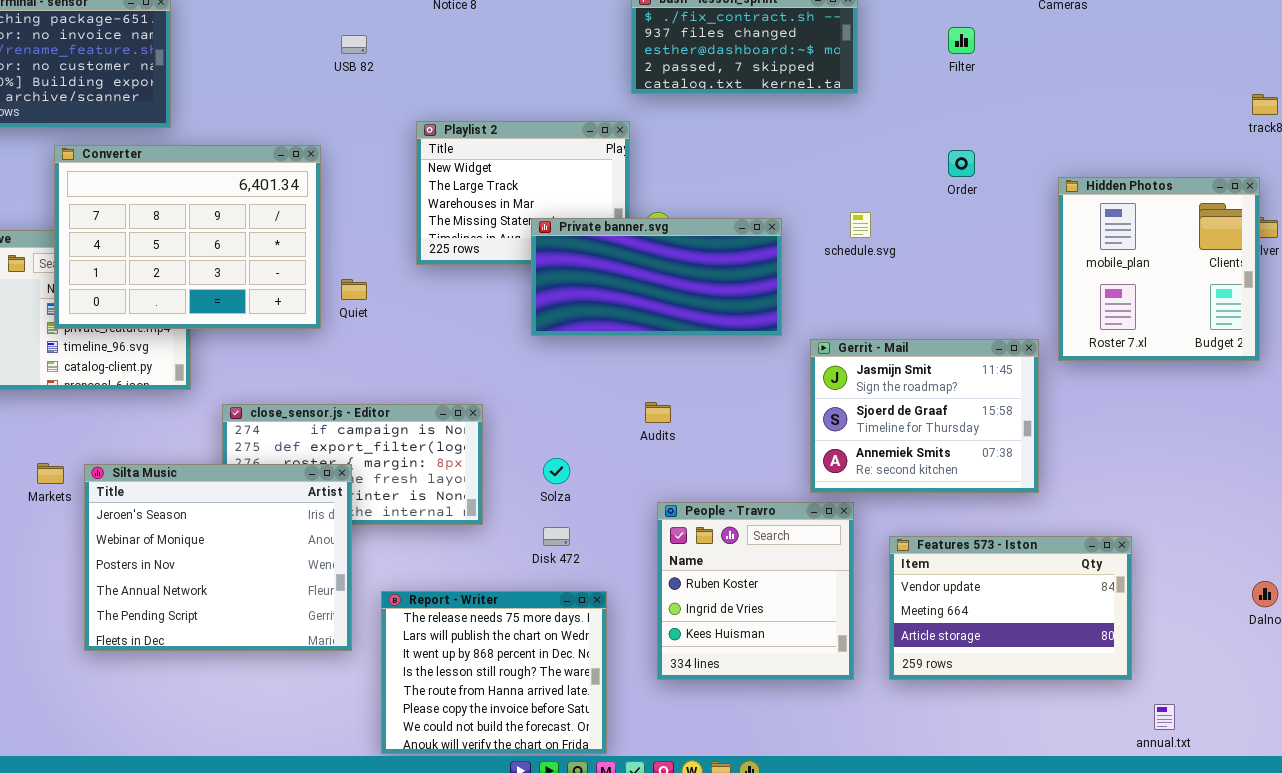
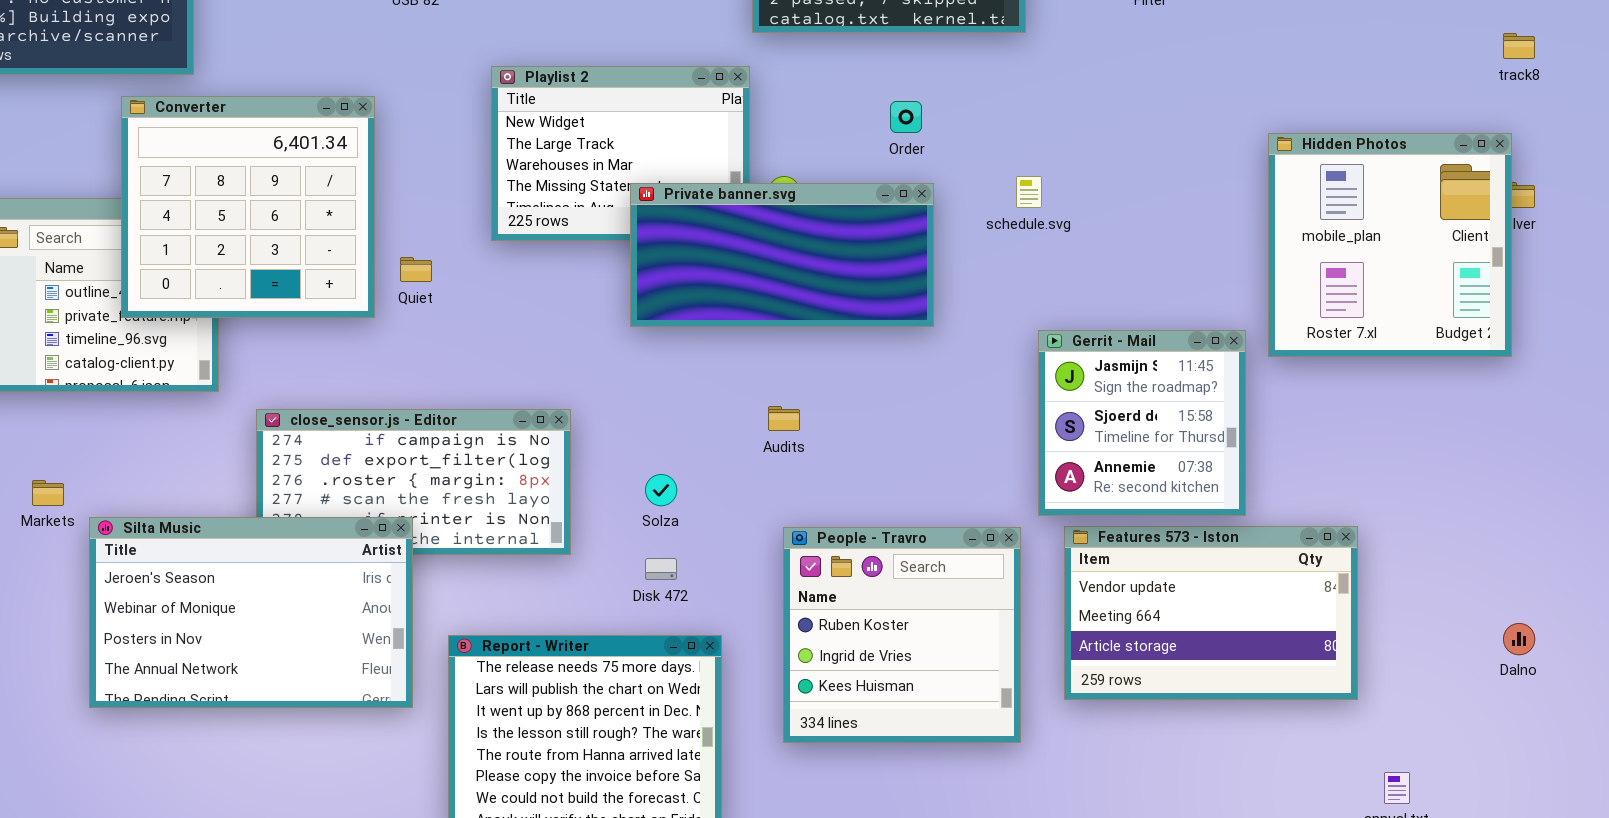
Converter: [54,145,321,329] -> [121,96,375,318], resized
Order: [948,150,975,177] -> [890,101,922,133], moved
Gerrit - Mail: [810,339,1039,493] -> [1038,330,1246,516], resized
Silta Music: [84,464,352,651] -> [89,517,413,708], resized
Features 573 - Iston: [889,536,1132,680] -> [1064,526,1358,700], moved

